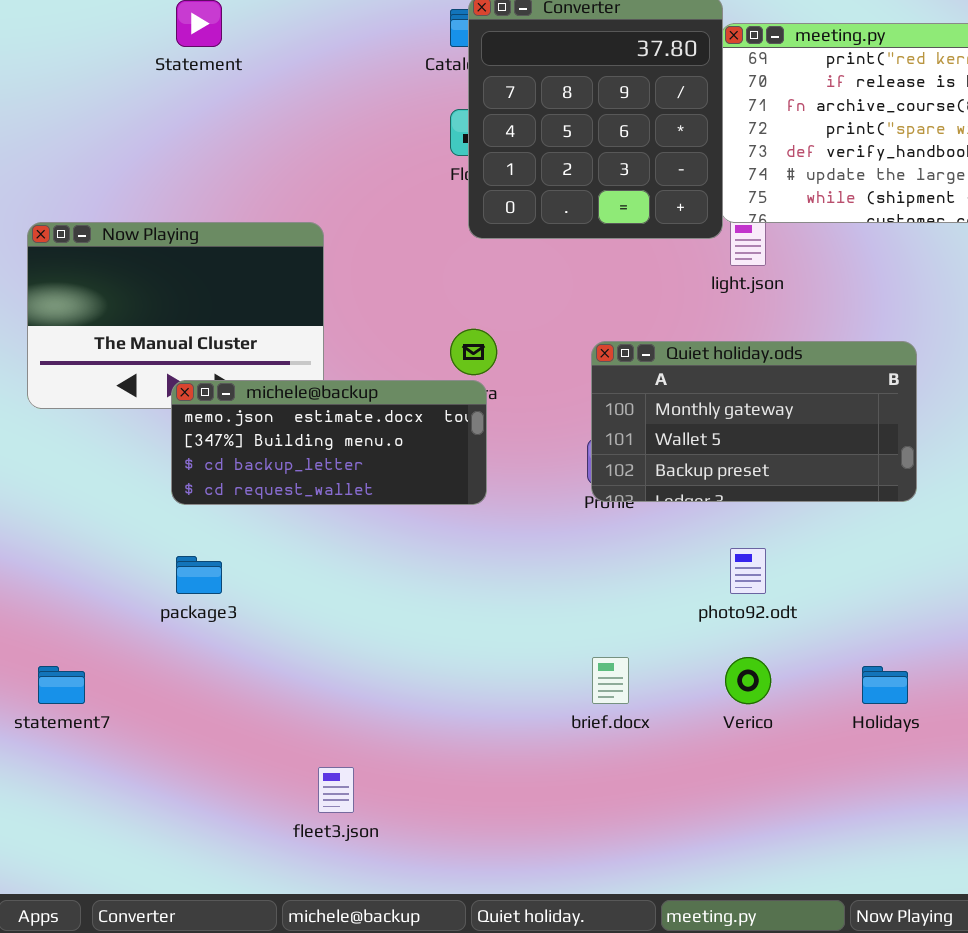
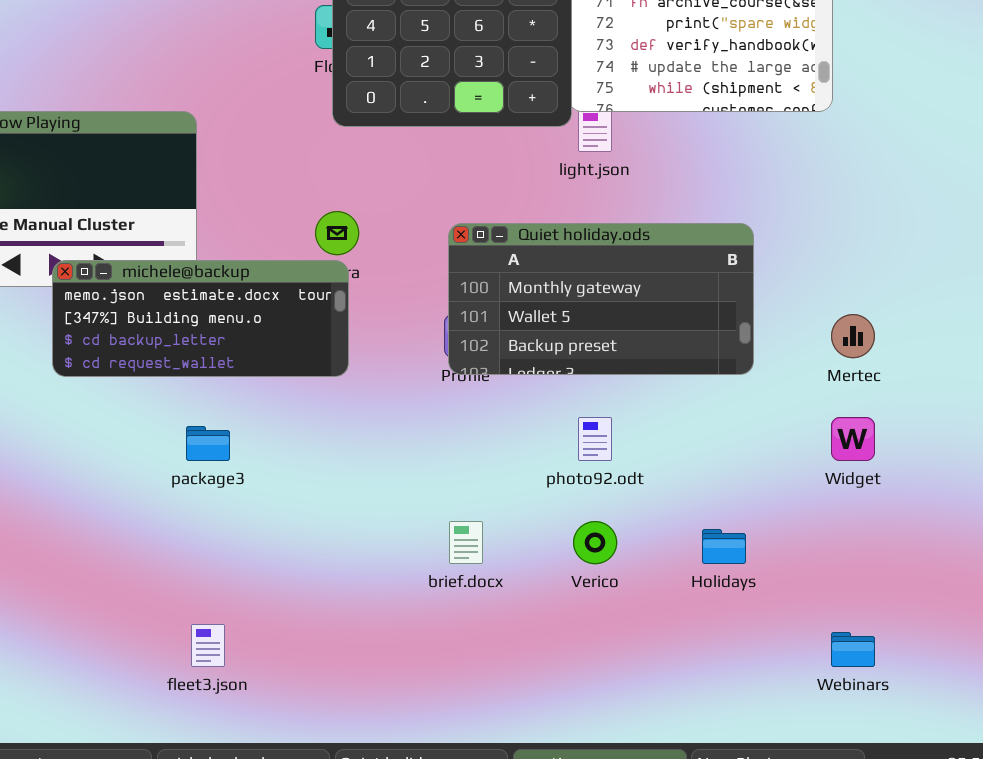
package3: [176,556,222,594] -> [186,426,230,461], moved

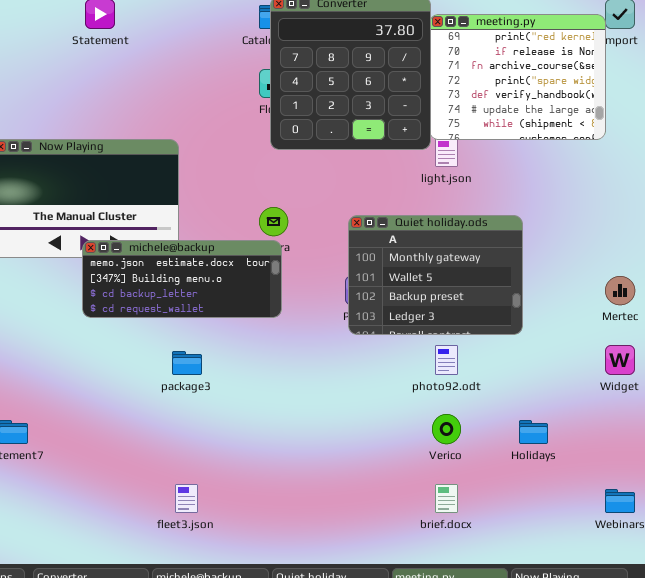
Quiet holiday.ods: [448,223,754,375] -> [348,215,523,335], resized
brief.docx: [449,521,483,564] -> [435,484,458,513], moved

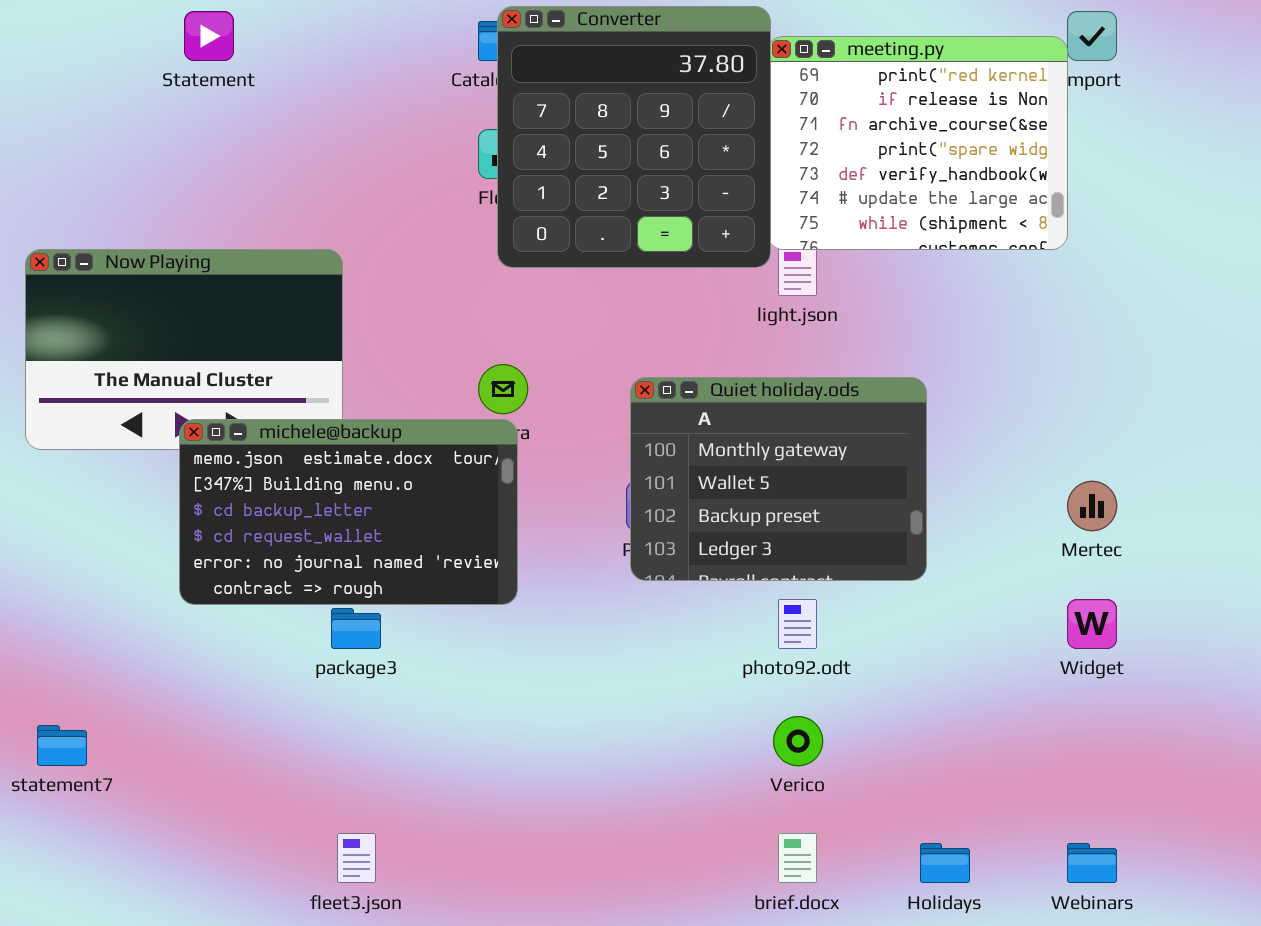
michele@backup: [82,240,282,318] -> [179,419,518,605], resized
Holidays: [519,420,548,444] -> [920,843,970,883], moved

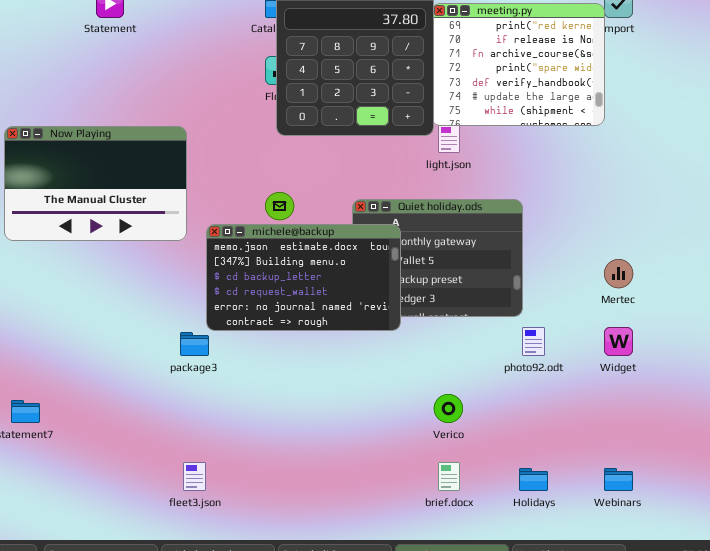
michele@backup: [179,419,518,605] -> [206,224,401,331], moved
photo92.odt: [778,599,817,649] -> [522,327,545,356], moved

